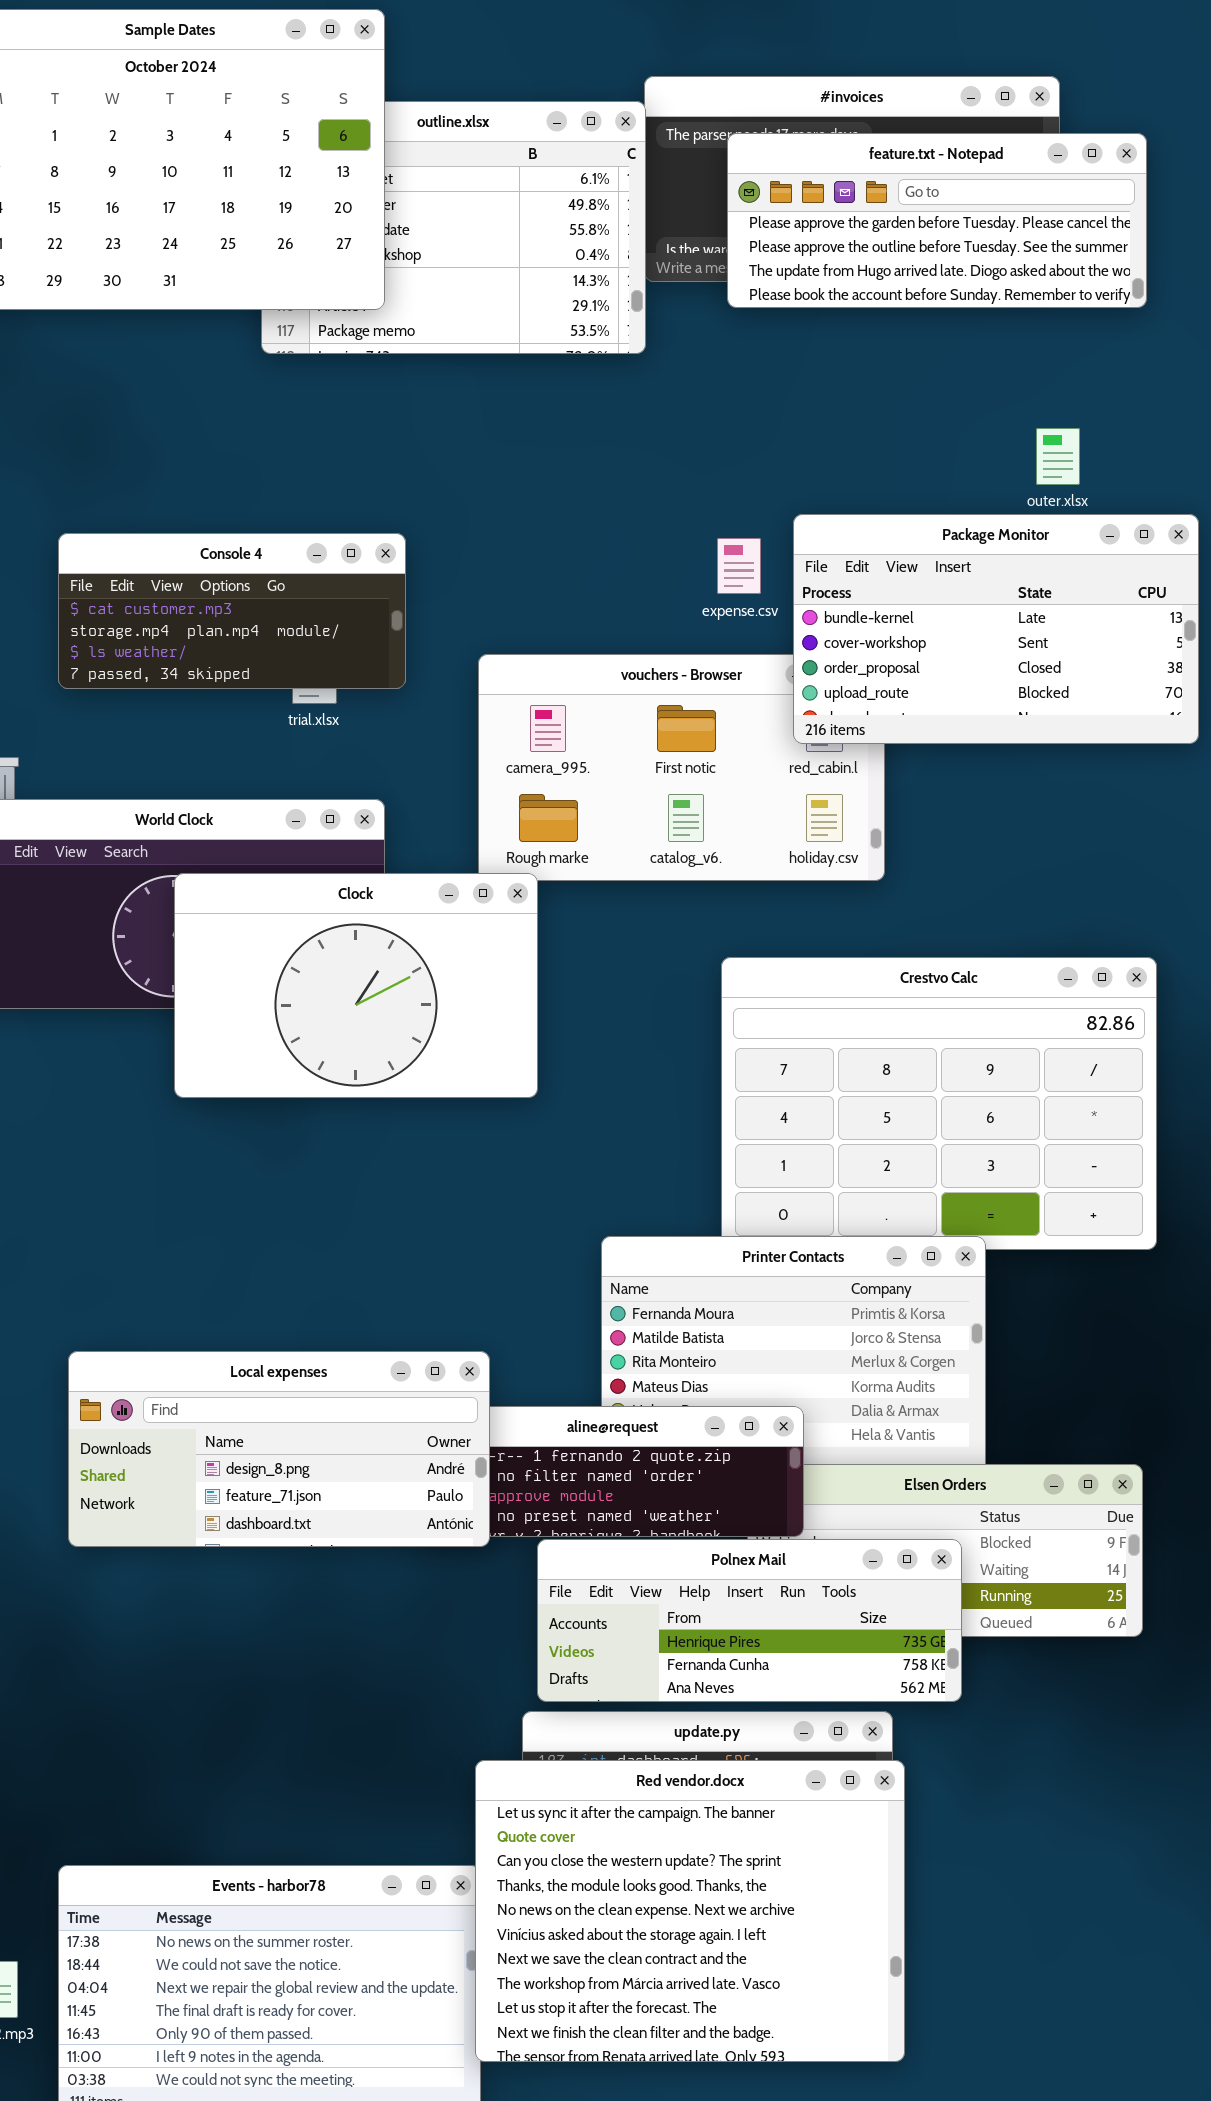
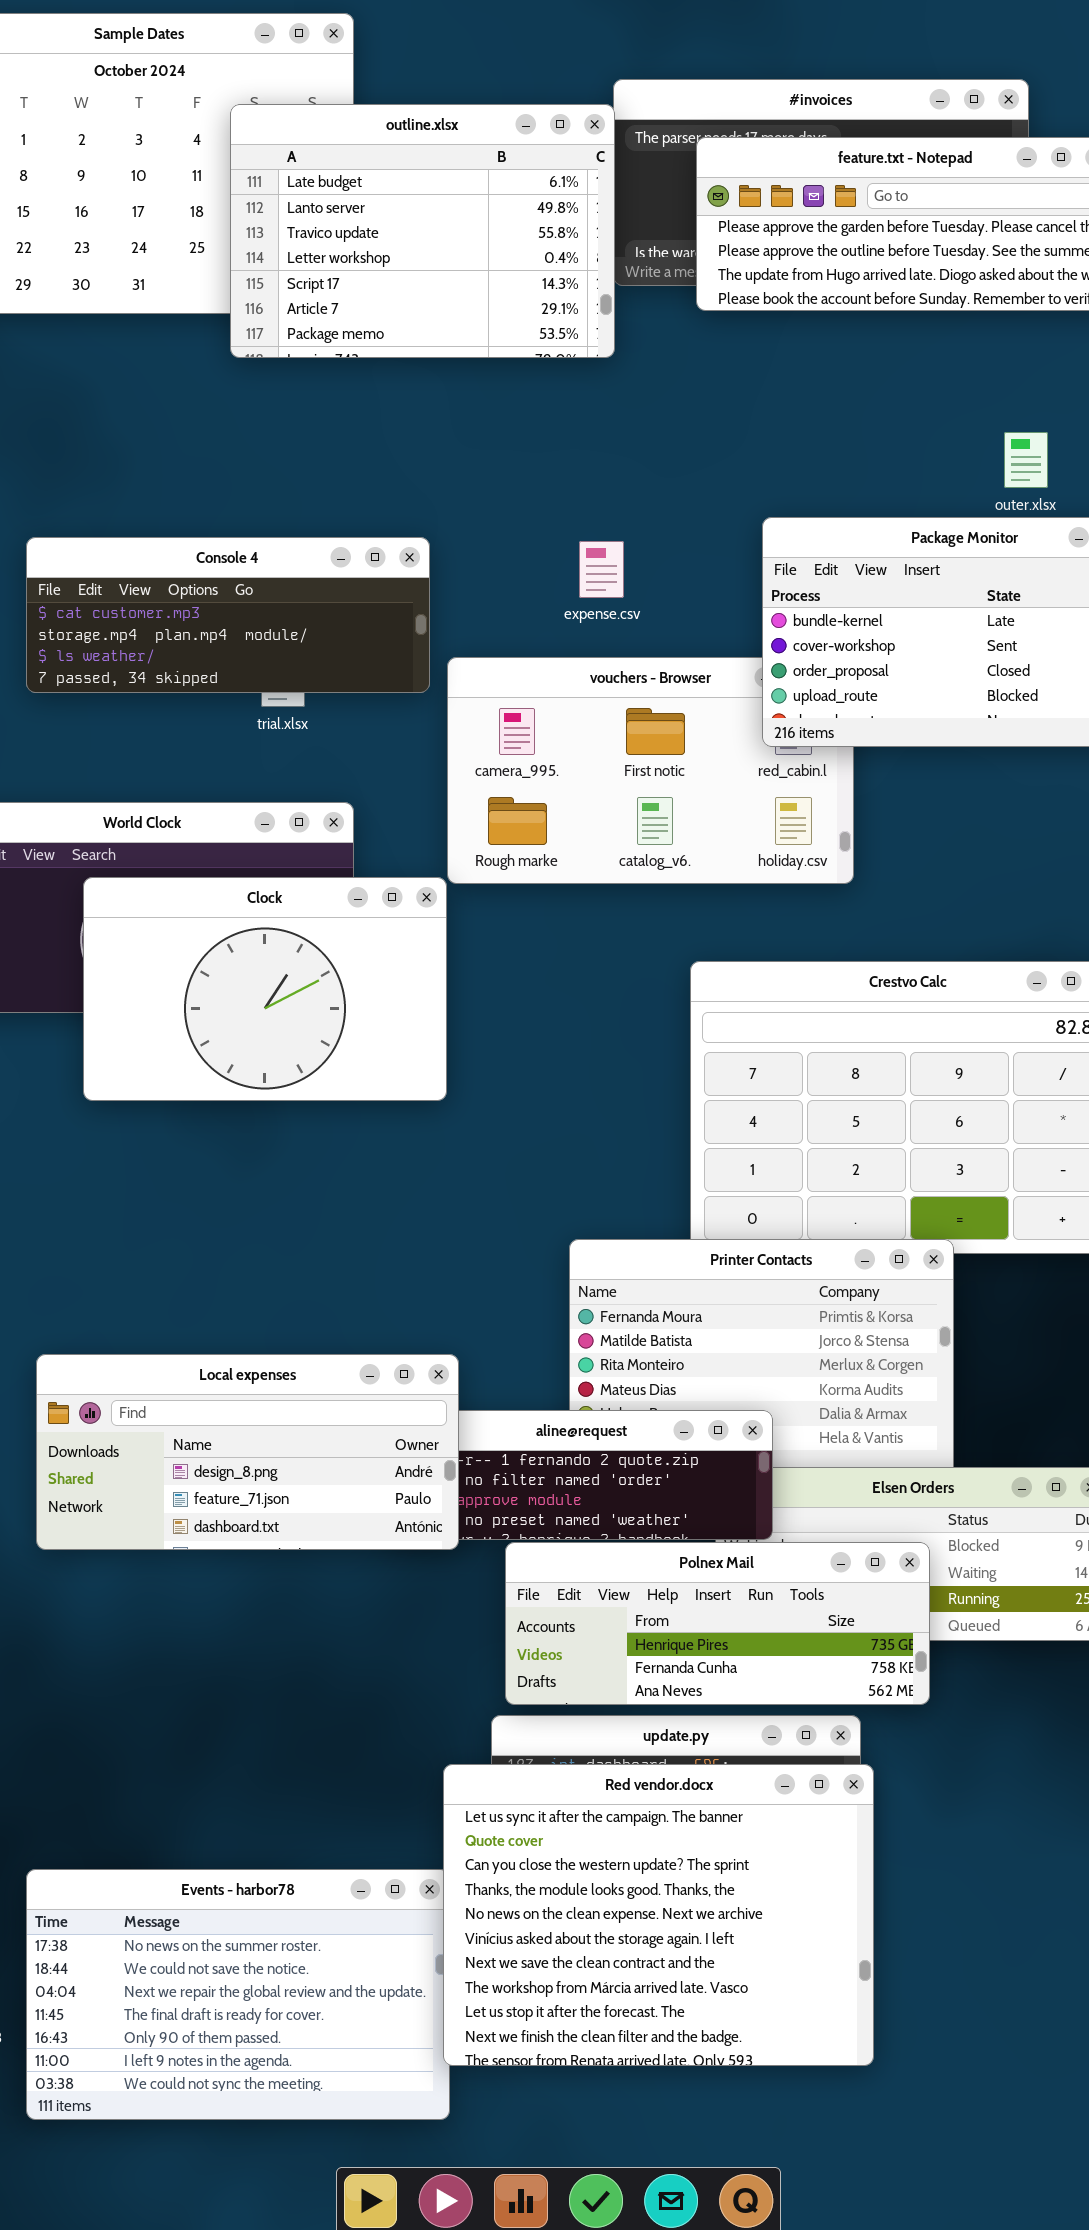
outline.xlsx: [261,101,646,354] -> [230,104,615,358], raised
Console 4: [58,533,406,689] -> [26,537,430,693], resized
expense.csv: [717,538,761,594] -> [579,541,624,598], moved
Clock: [174,873,538,1098] -> [83,877,447,1101], moved

